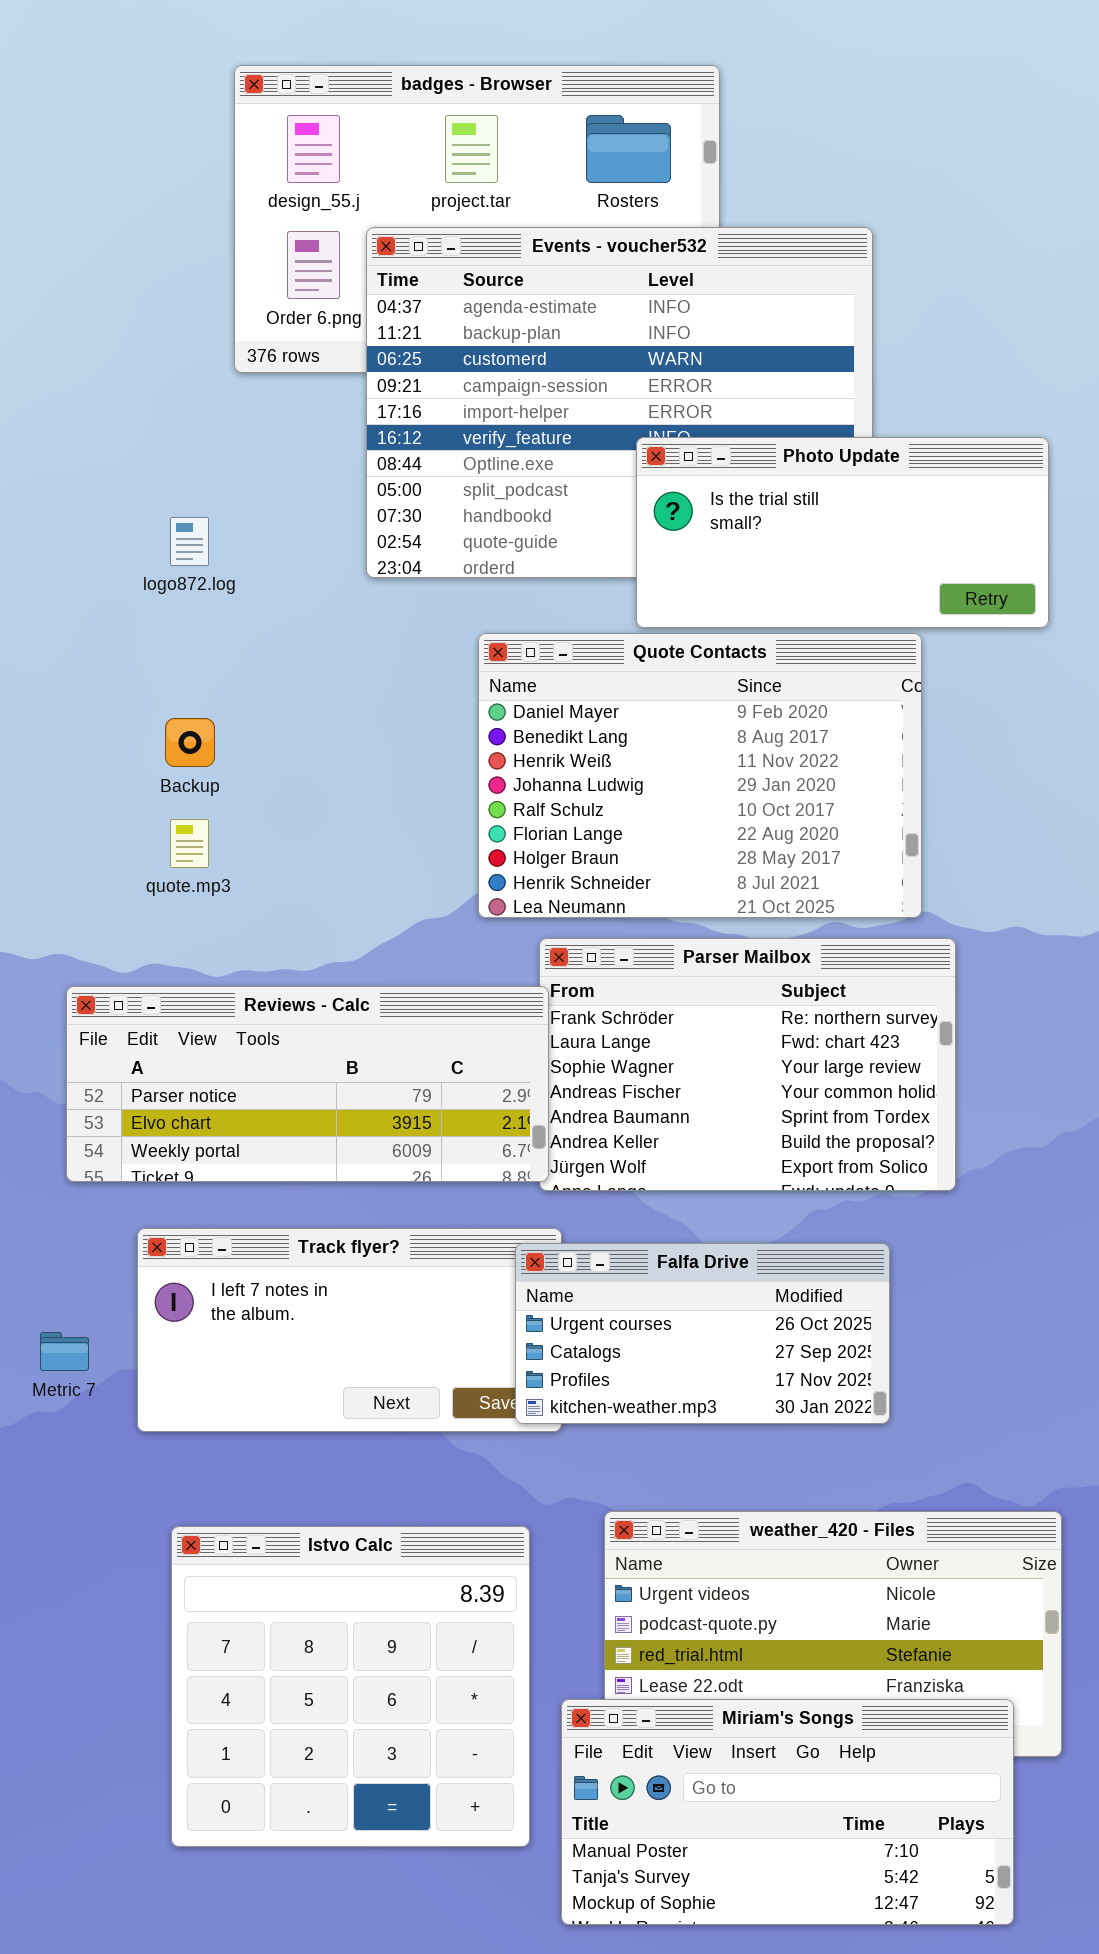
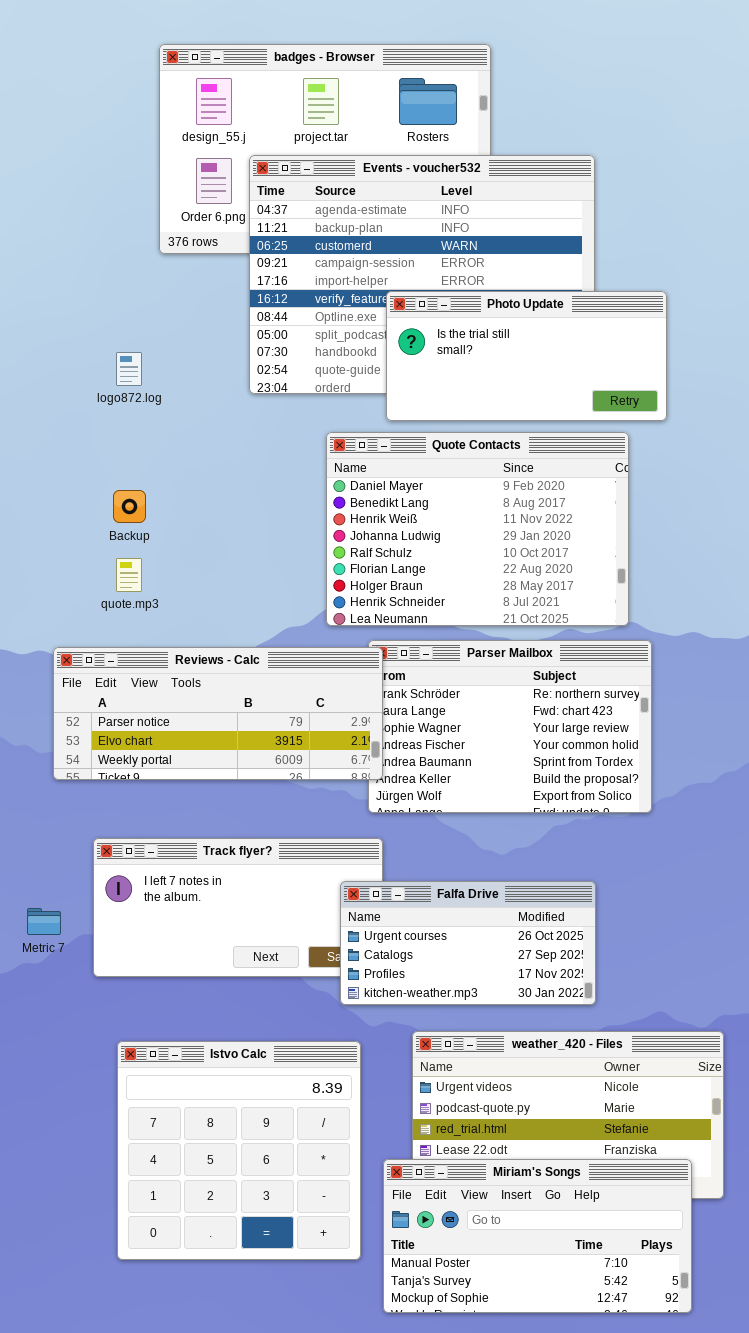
Photo Update: [636,437,1049,628] -> [386,291,667,421], moved
Reviews - Calc: [66,986,549,1182] -> [53,647,383,780], moved
Falfa Drive: [515,1243,890,1424] -> [340,881,596,1005], moved

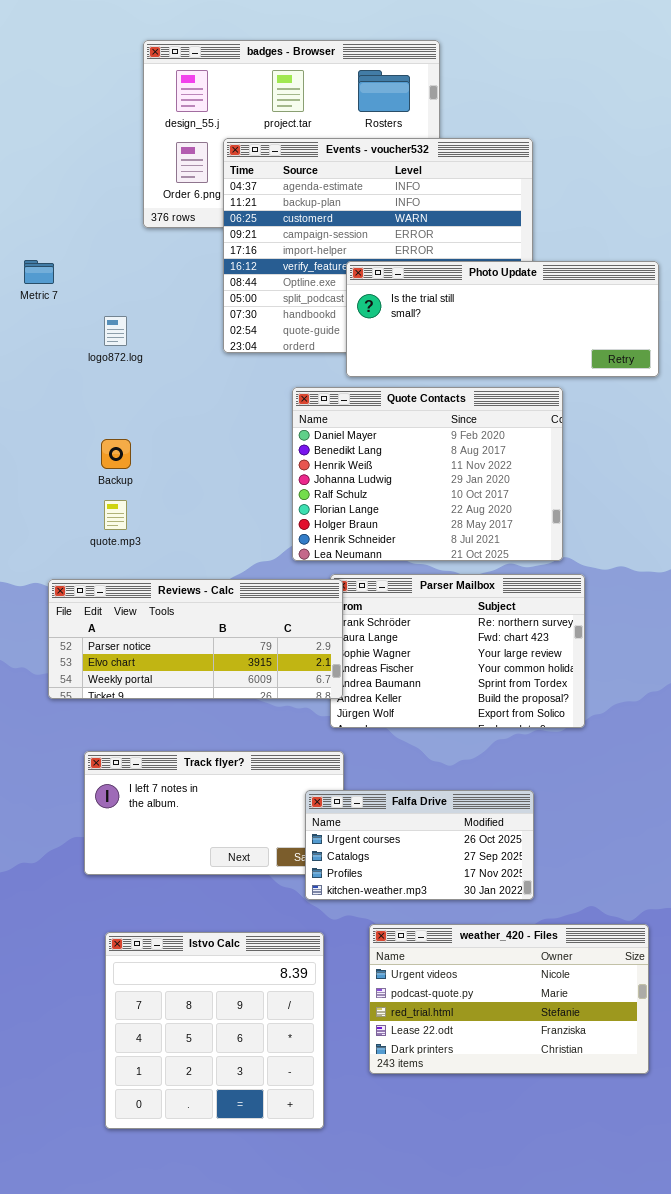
Photo Update: [386,291,667,421] -> [346,261,659,377], resized
Metric 7: [27,908,61,935] -> [24,260,54,284], moved
Miriam's Songs: [383,1159,692,1313] -> none, closed

